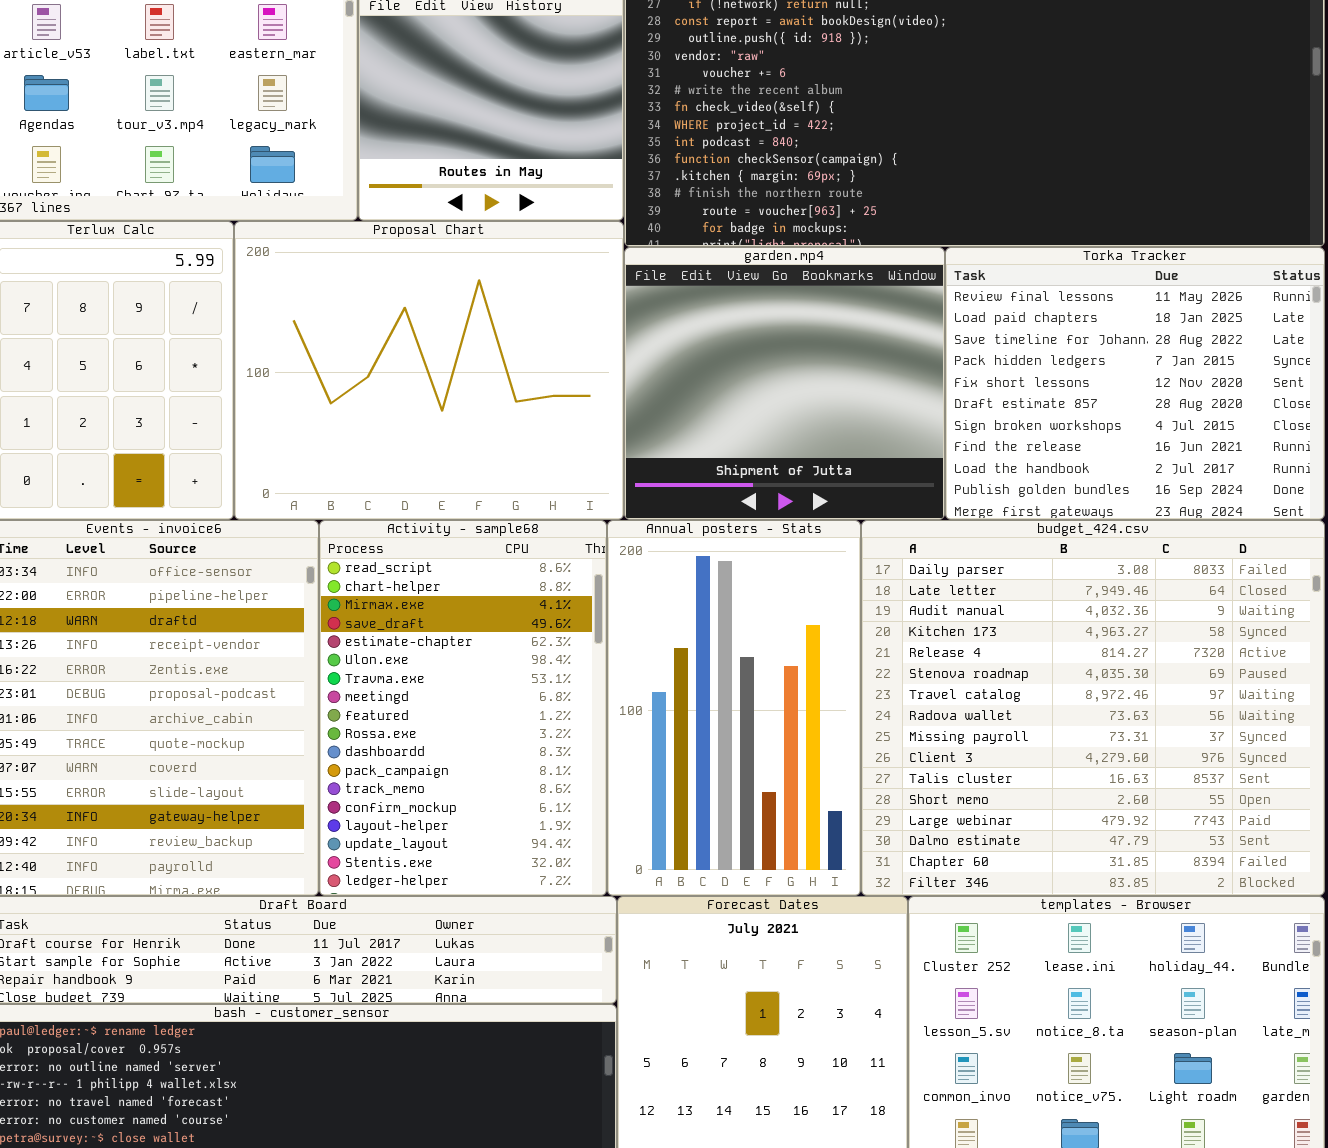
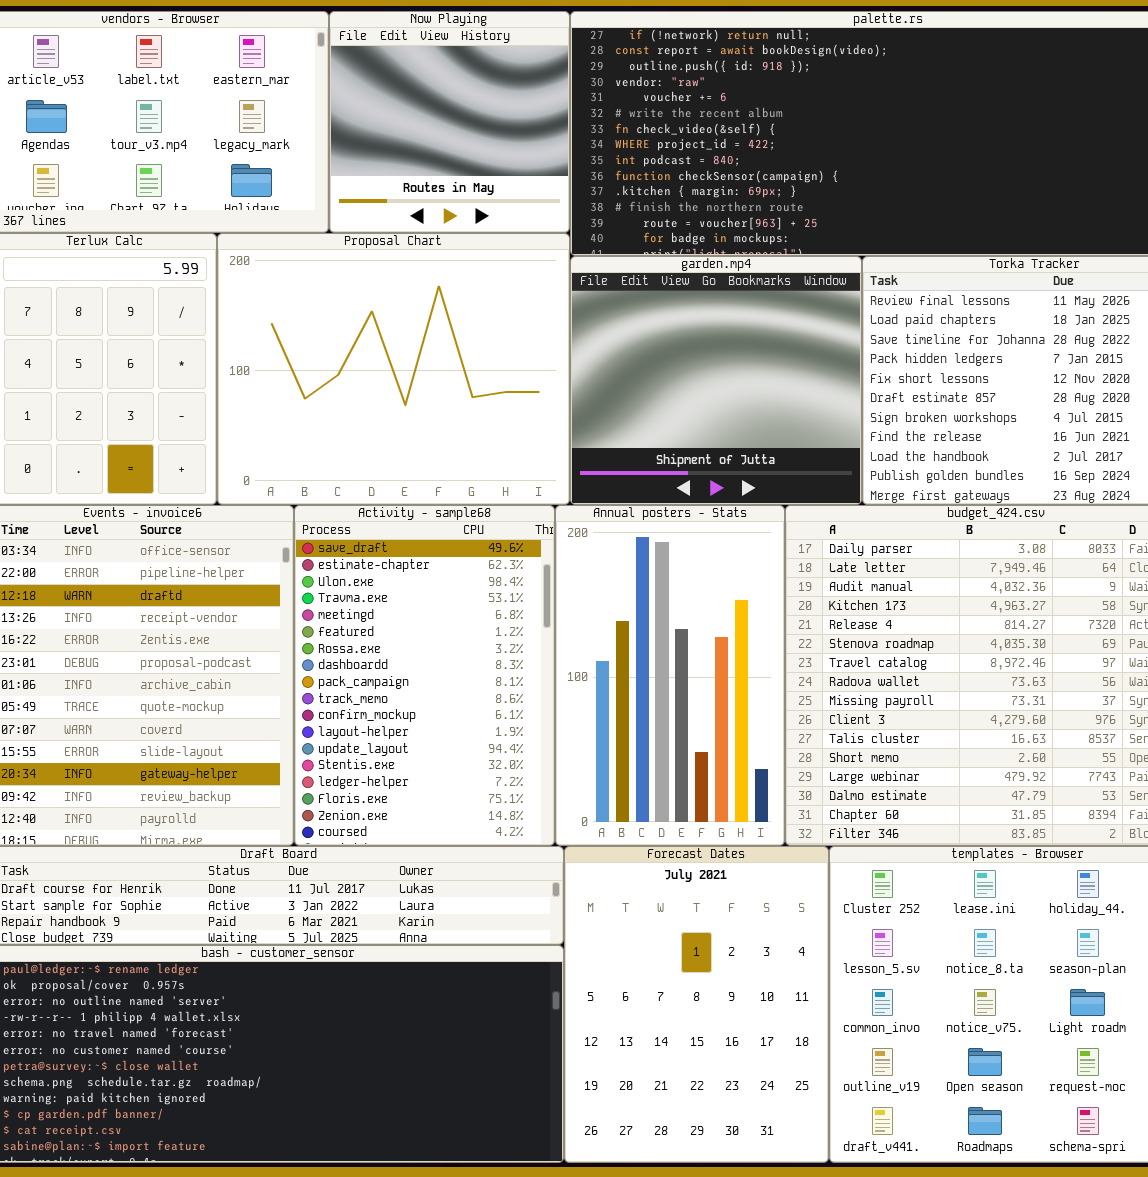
Activity - sample68: [319,520,607,896] -> [294,505,555,846], scrolled down 3 rows

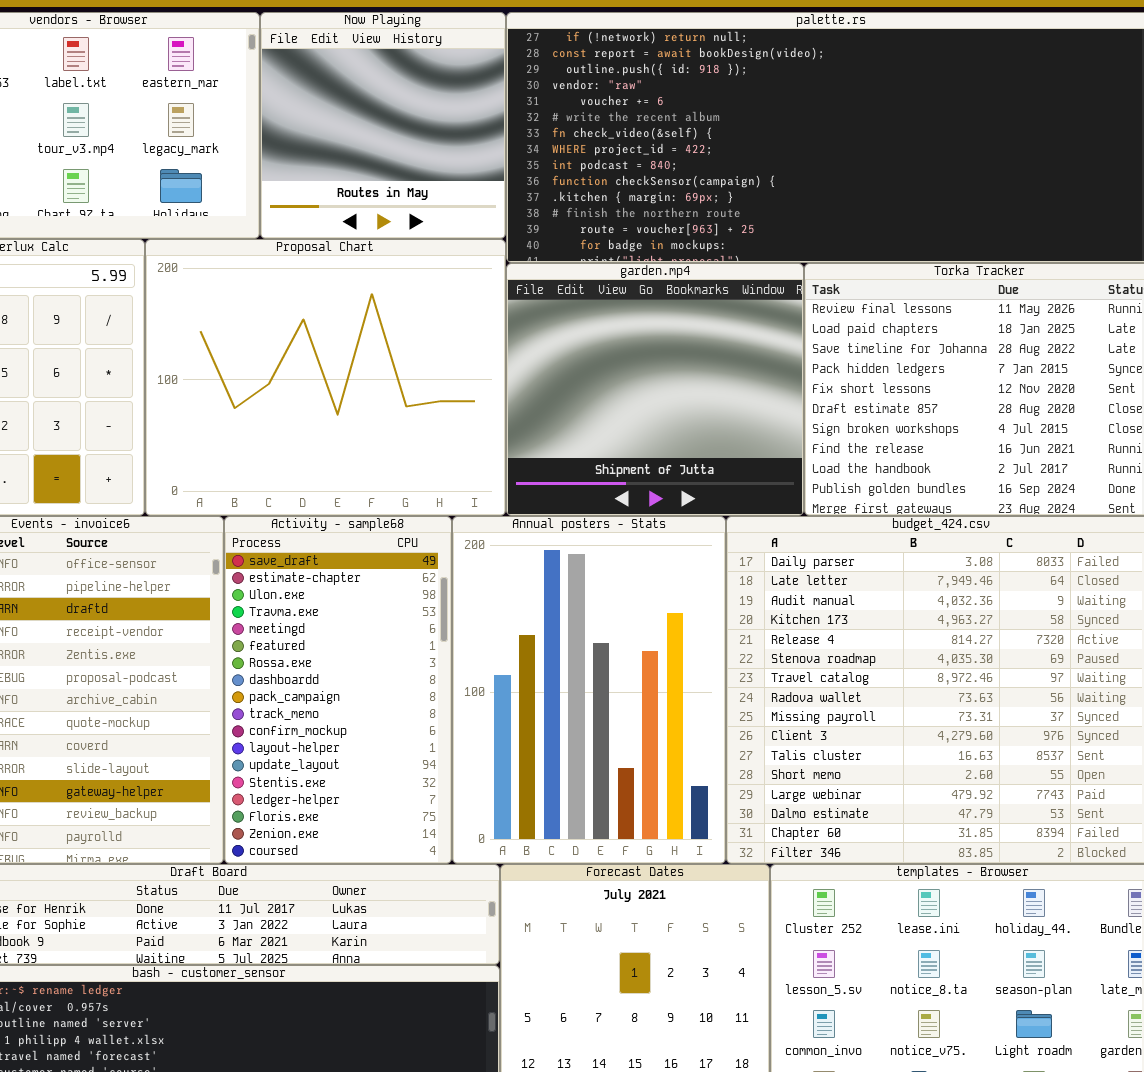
Activity - sample68: [294,505,555,846] -> [224,516,452,864], resized
Annual posters - Stats: [555,505,785,846] -> [452,516,726,864], resized

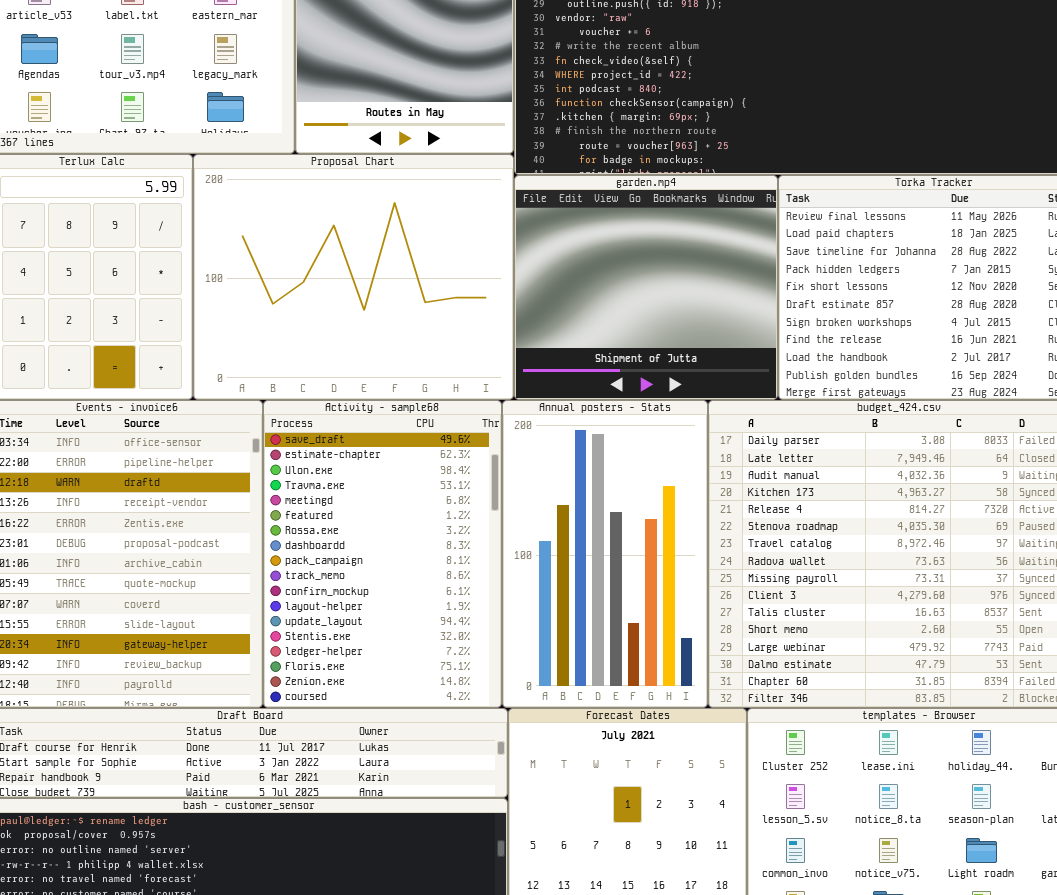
Activity - sample68: [224,516,452,864] -> [263,400,502,708], resized
Annual posters - Stats: [452,516,726,864] -> [502,400,708,708], resized

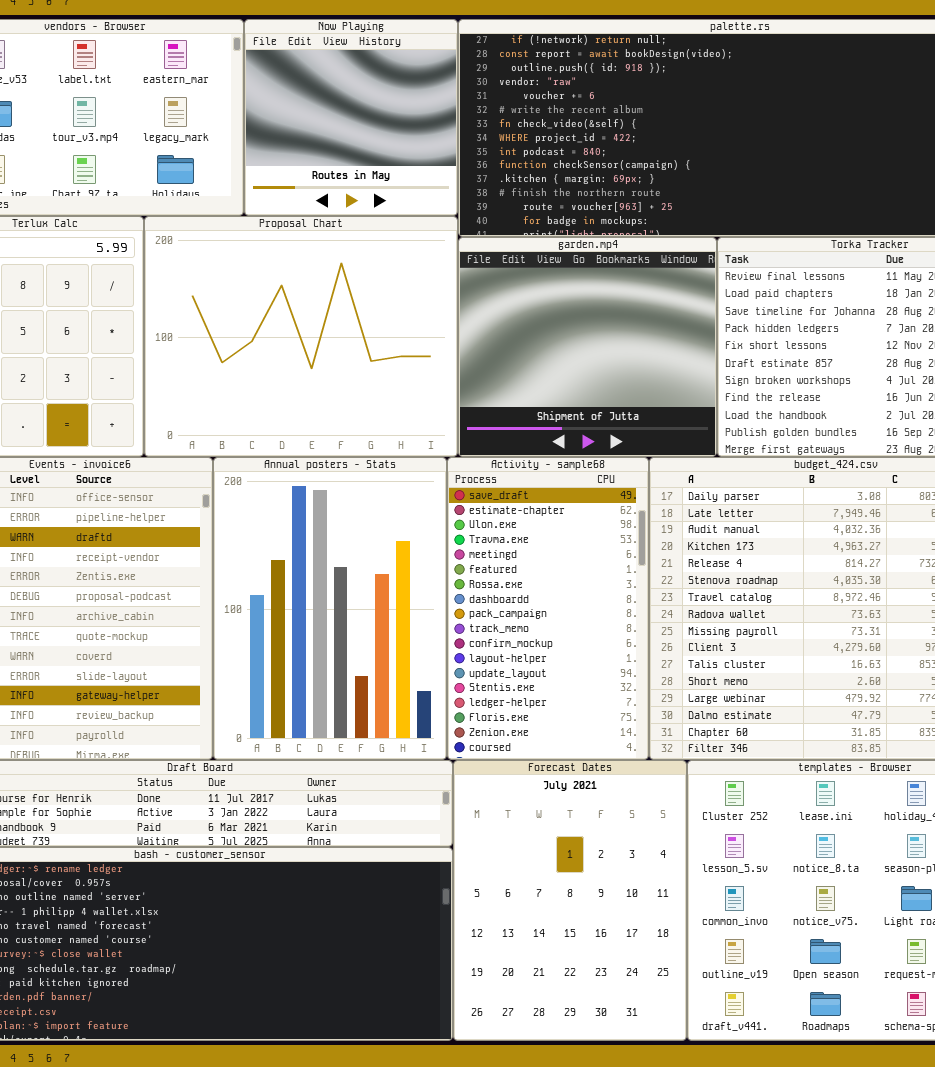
Activity - sample68: [263,400,502,708] -> [447,457,649,760], moved, resized
Annual posters - Stats: [502,400,708,708] -> [213,457,447,760], moved, resized

